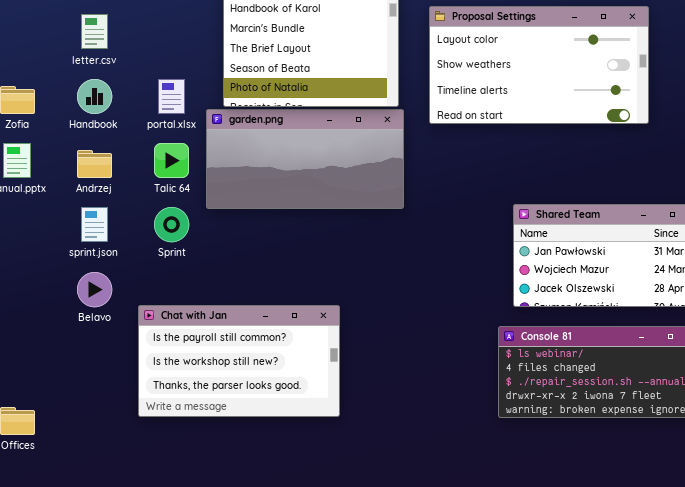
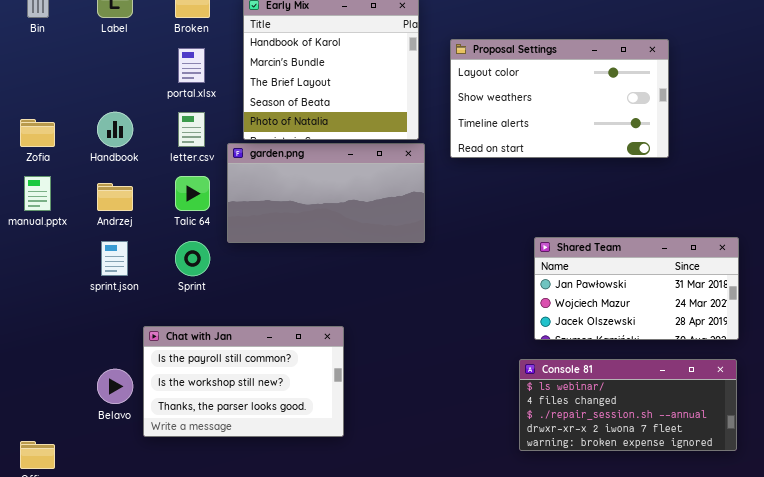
letter.csv: [81,14,108,49] -> [178,112,205,147], moved
portal.xlsx: [158,79,185,114] -> [178,48,205,83], moved
Belavo: [77,272,112,307] -> [97,369,133,404], moved
Chat with Jan: [138,305,340,417] -> [143,326,344,437], moved

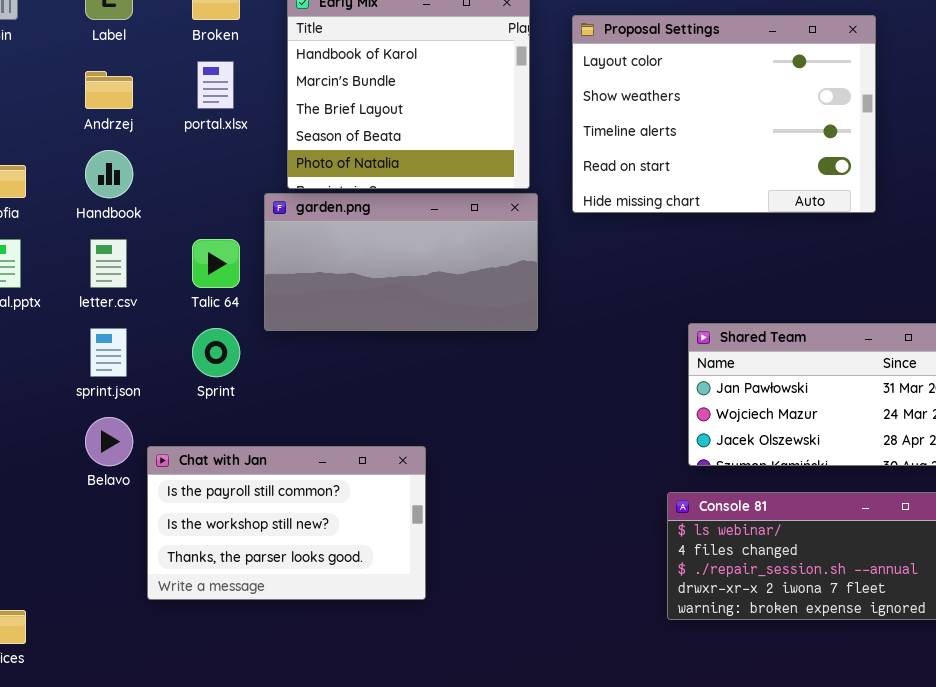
Proposal Settings: [450,39,669,158] -> [572,15,876,213], resized
letter.csv: [178,112,205,147] -> [90,239,127,288], moved
Andrzej: [97,183,133,211] -> [85,71,133,109], moved
Belavo: [97,369,133,404] -> [85,417,133,466], moved

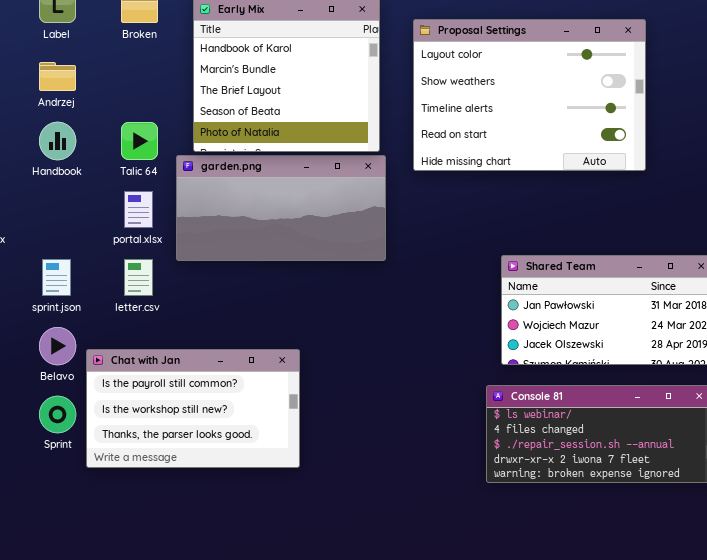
portal.xlsx: [197,61,234,109] -> [124,191,153,228], moved
letter.csv: [90,239,127,288] -> [124,259,153,296], moved
Talic 64: [192,239,240,288] -> [121,122,158,160], moved
Sprint: [192,328,240,377] -> [39,396,76,433], moved

